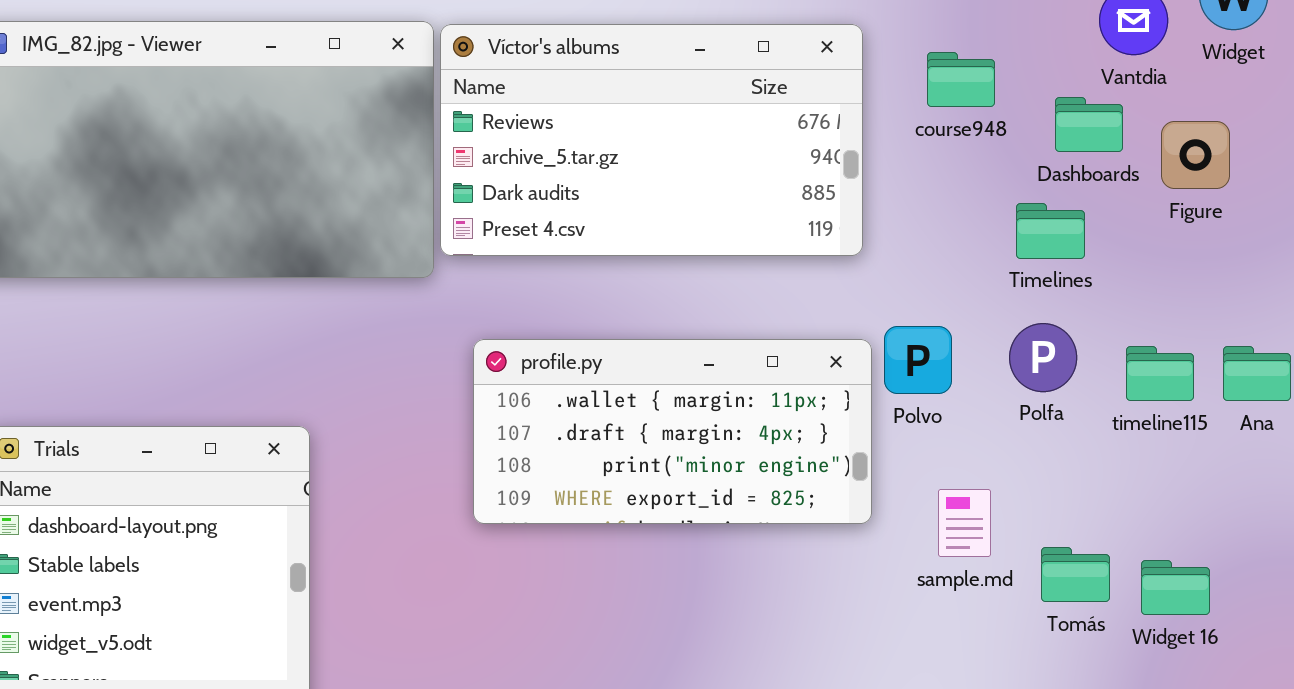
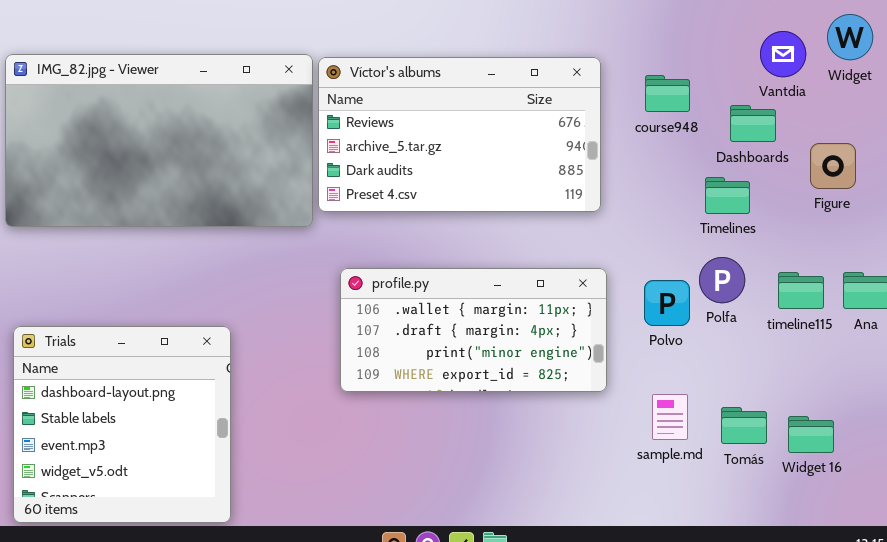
Figure: [1161,121,1230,189] -> [810,143,856,189], moved
Polvo: [884,326,952,394] -> [644,280,690,326], moved
sample.md: [938,489,991,557] -> [652,394,688,440], moved

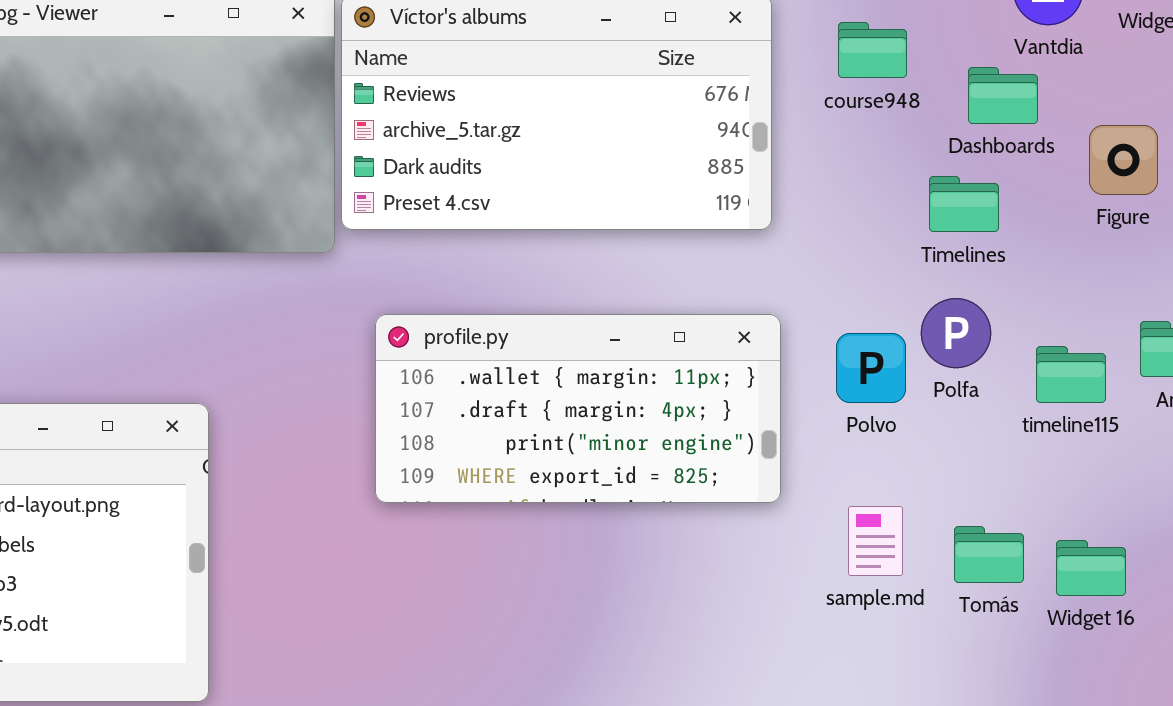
timeline115: [778,272,824,309] -> [1036,346,1106,403], moved

